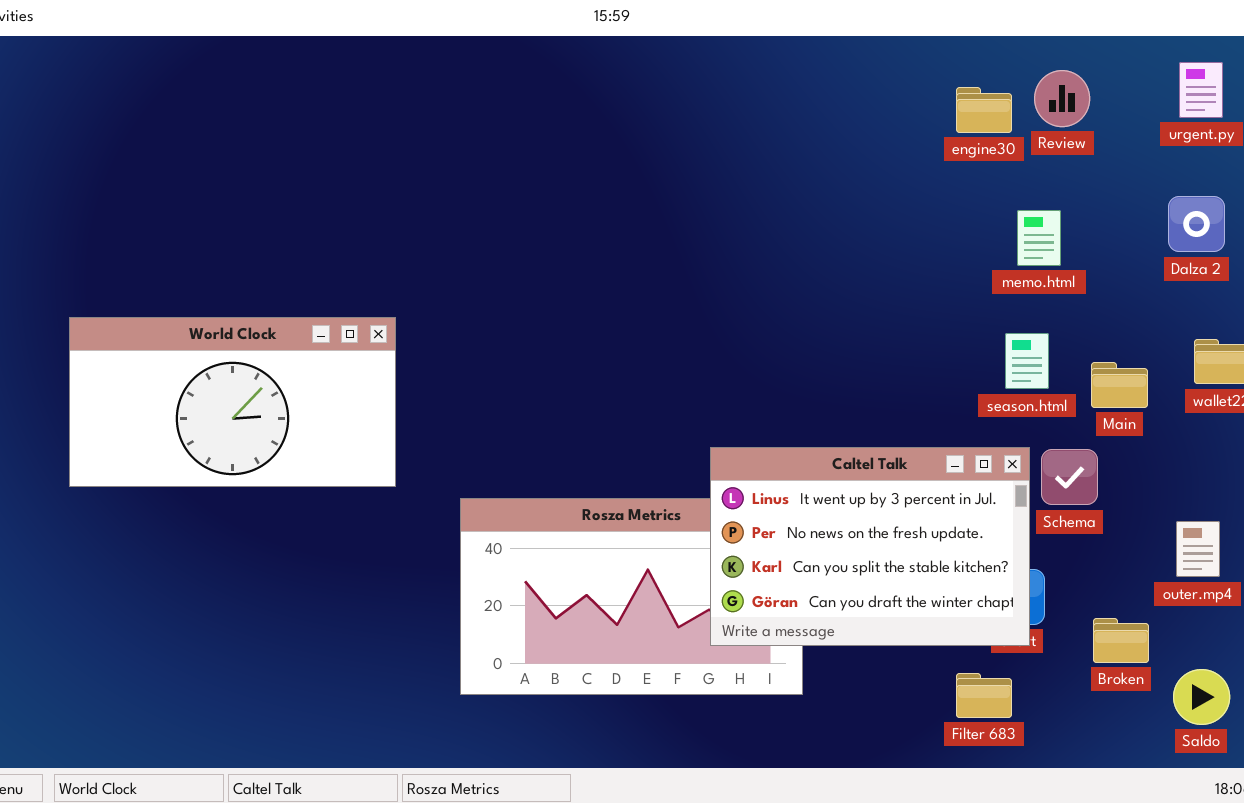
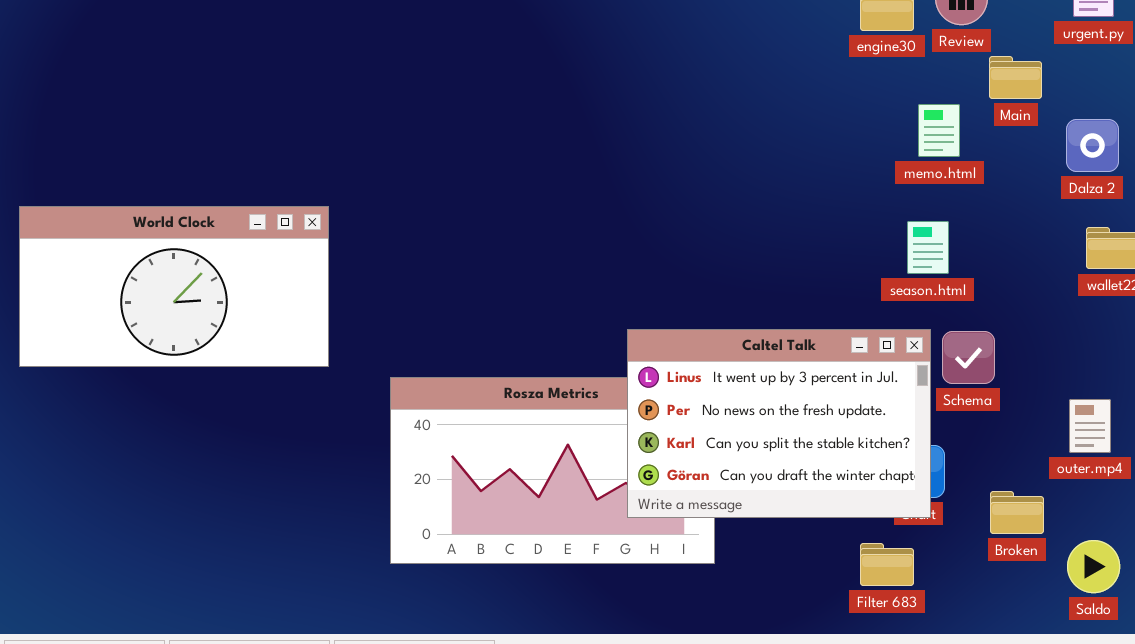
Dalza 2: [1168,196,1225,252] -> [1066,119,1119,172], moved
Main: [1091,362,1148,408] -> [989,56,1042,99], moved

